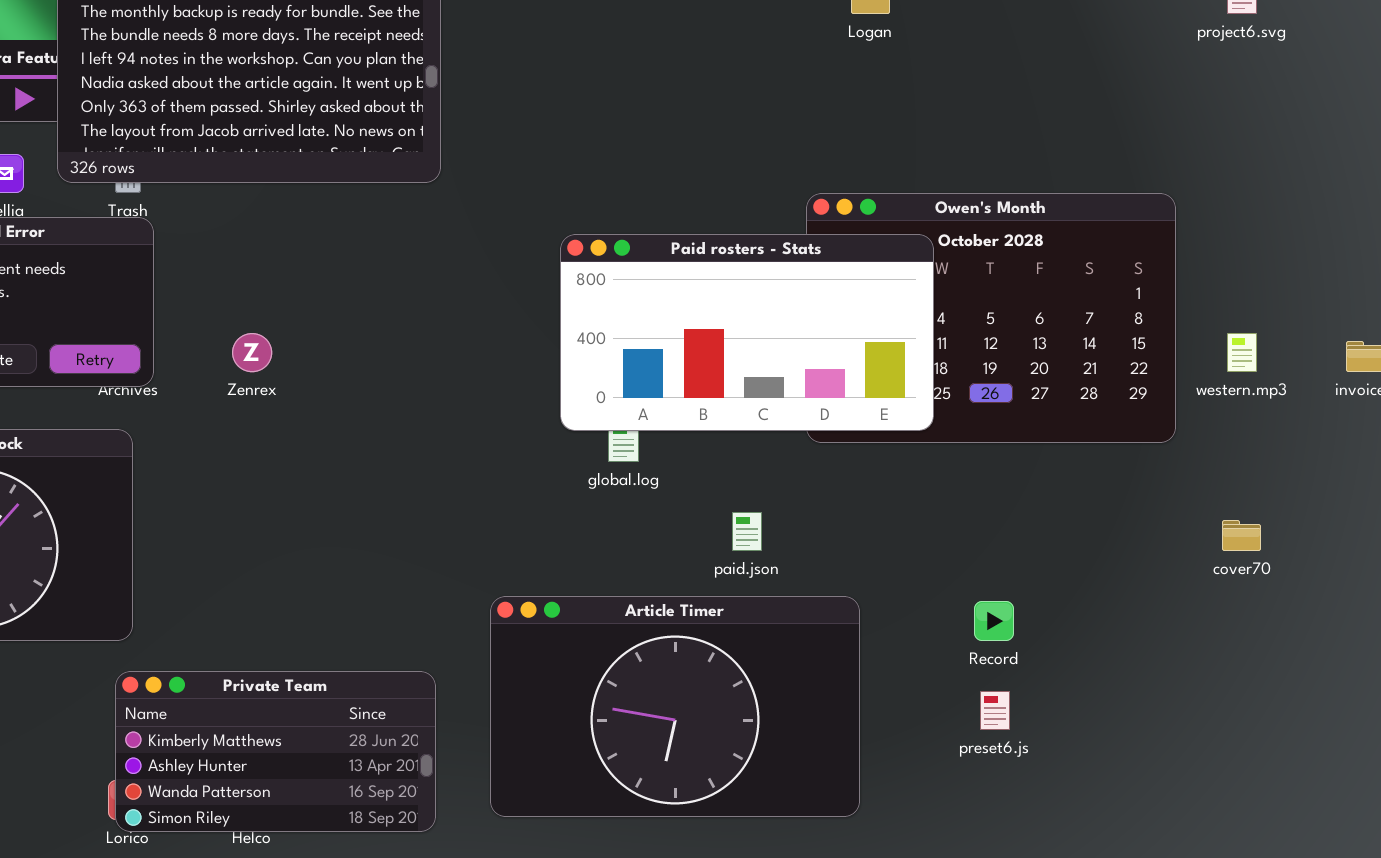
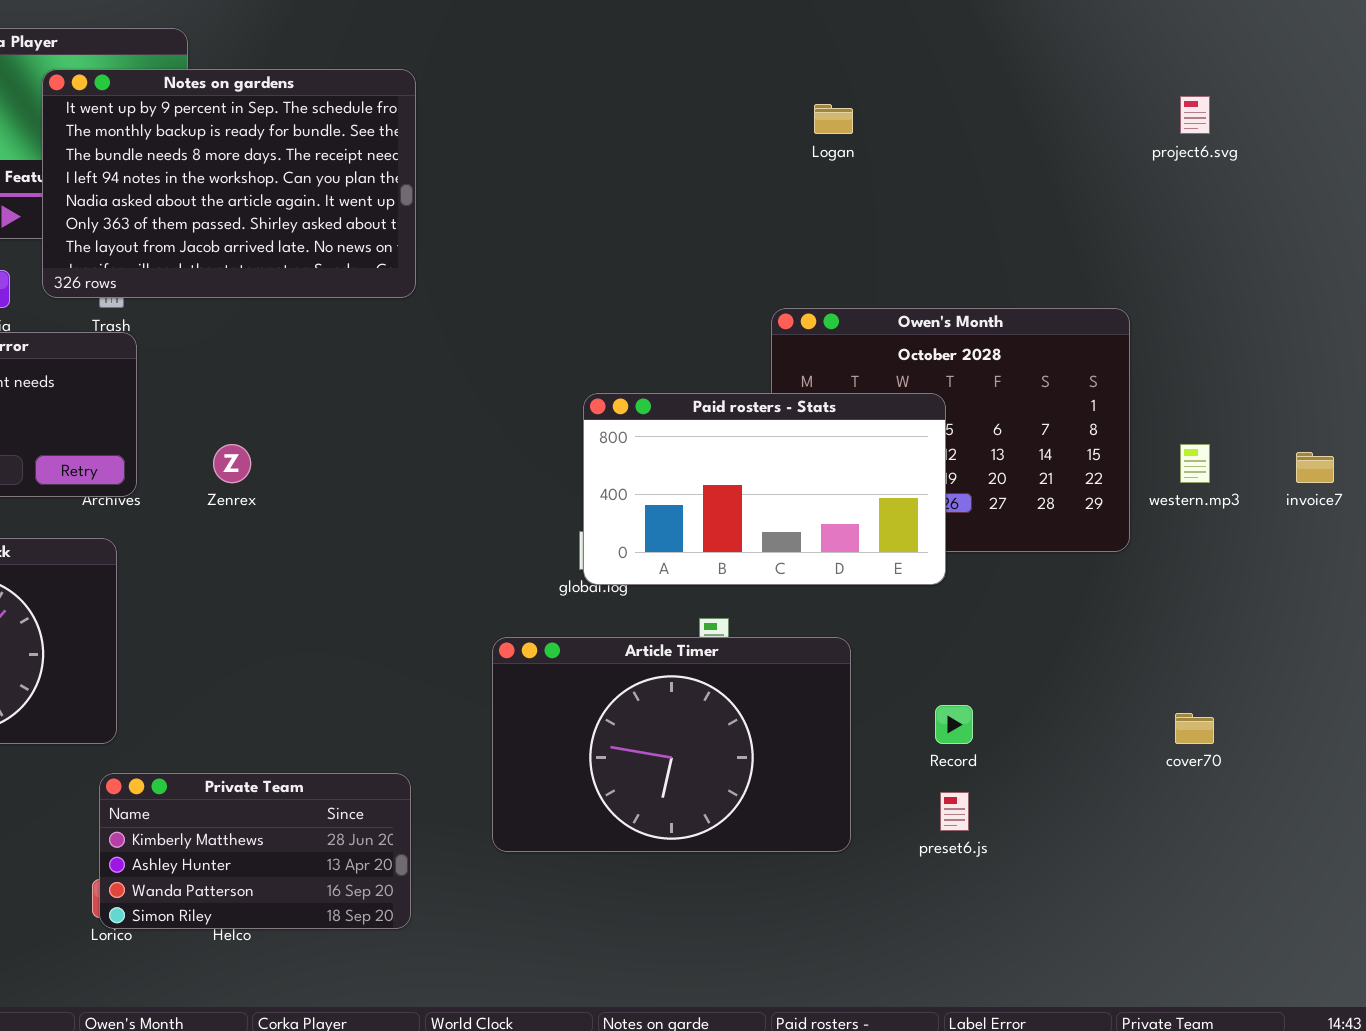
Paid rosters - Stats: [560,234,934,431] -> [583,393,946,585], moved
cover70: [1222,520,1261,551] -> [1175,713,1214,744], moved
Article Timer: [490,596,860,817] -> [492,637,851,852], moved

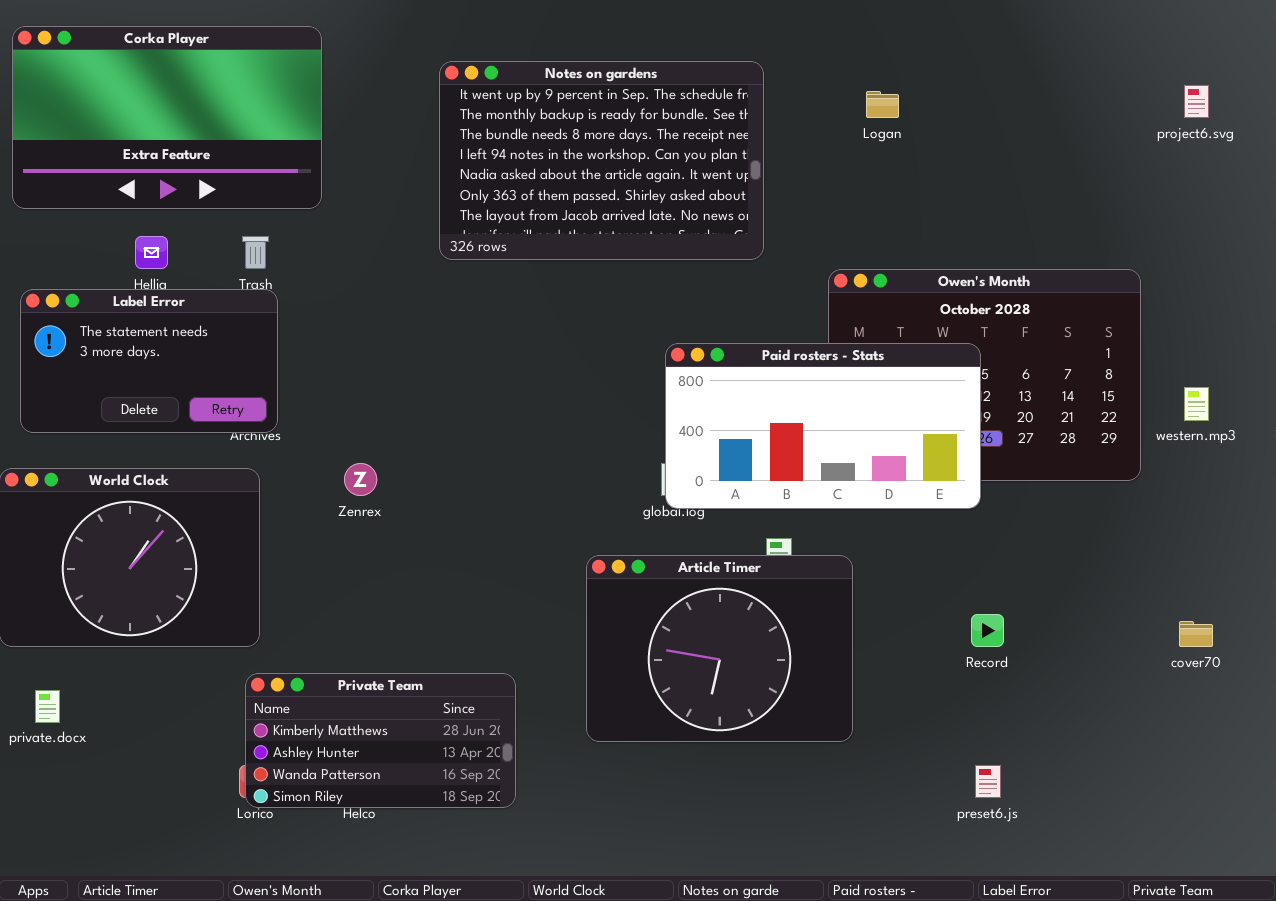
Notes on gardens: [42,69,416,298] -> [439,61,764,260], moved
Zenrex: [213,444,251,483] -> [344,463,377,496], moved
Article Timer: [492,637,851,852] -> [586,555,853,742], resized
preset6.js: [940,792,969,831] -> [975,765,1001,798], moved

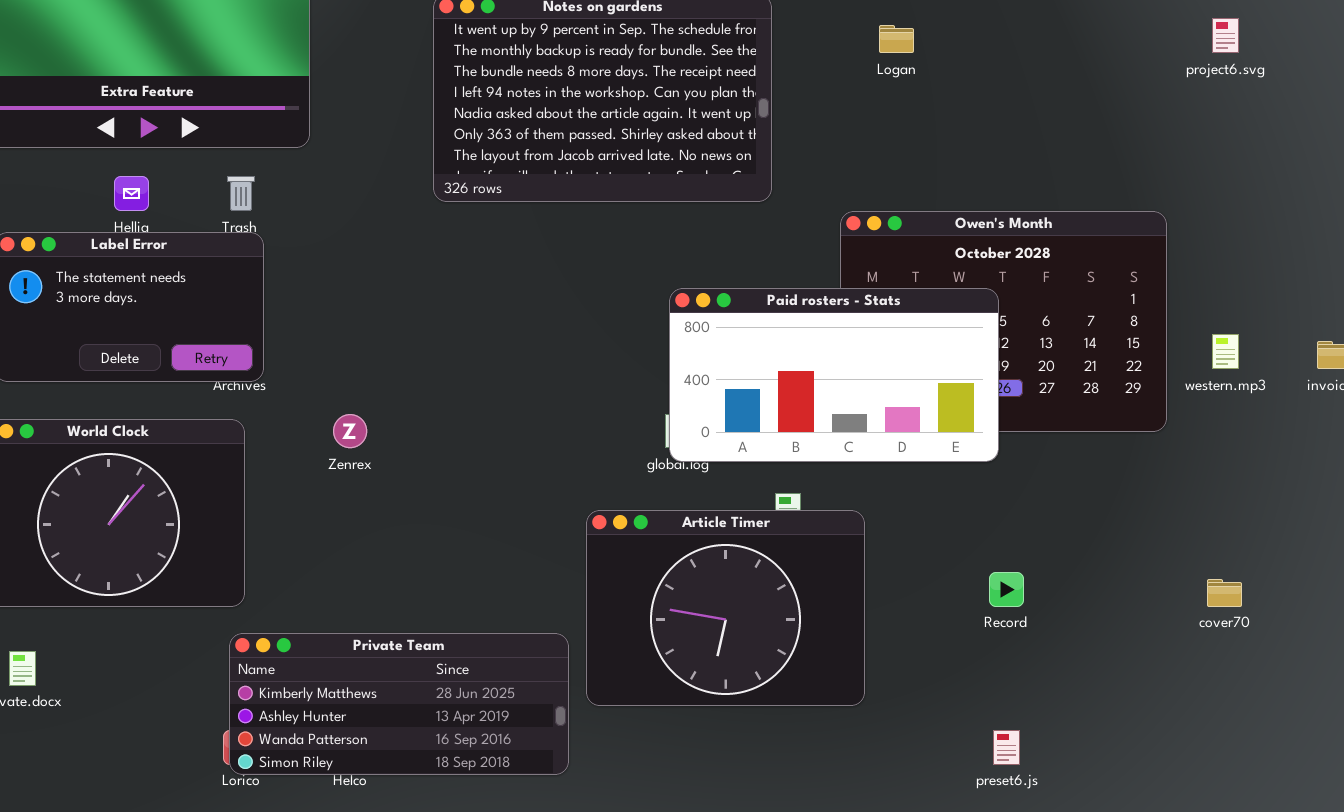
Private Team: [245,673,516,808] -> [229,633,569,775], resized

